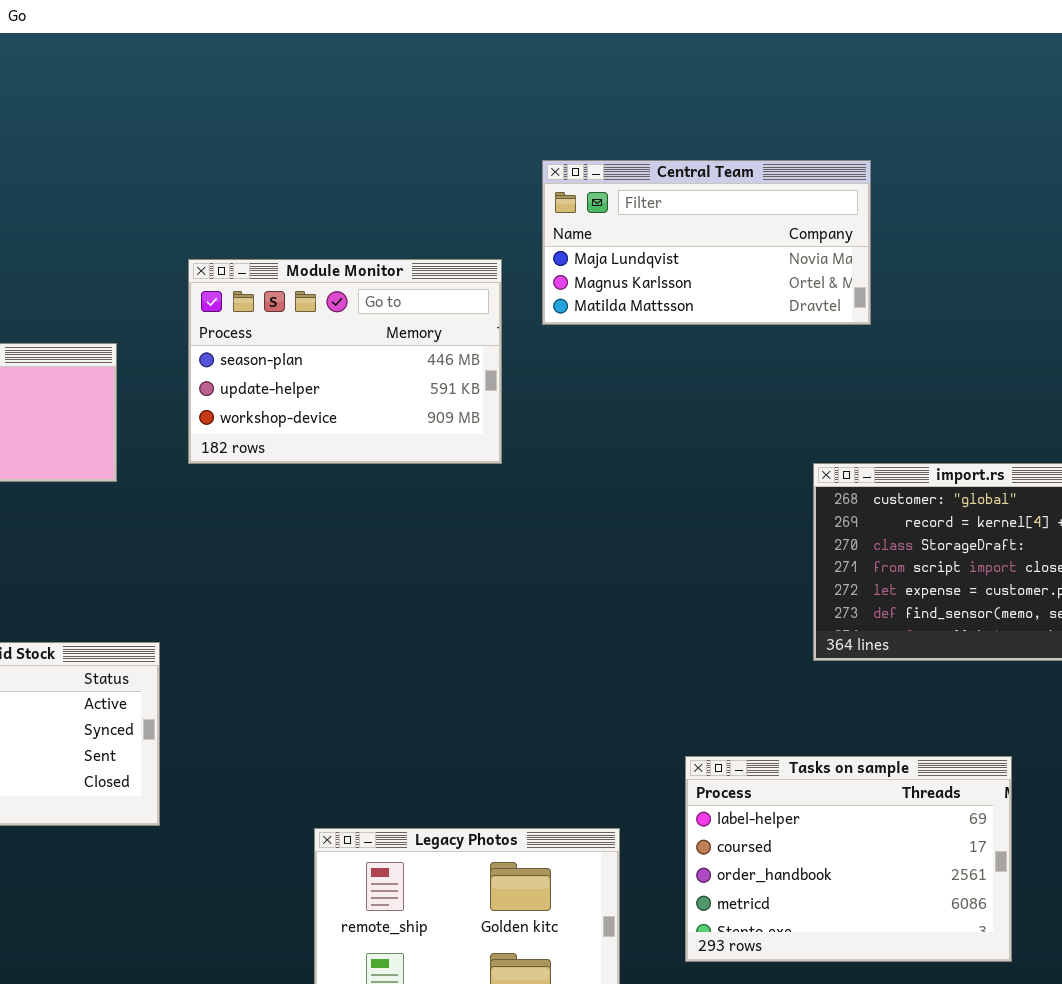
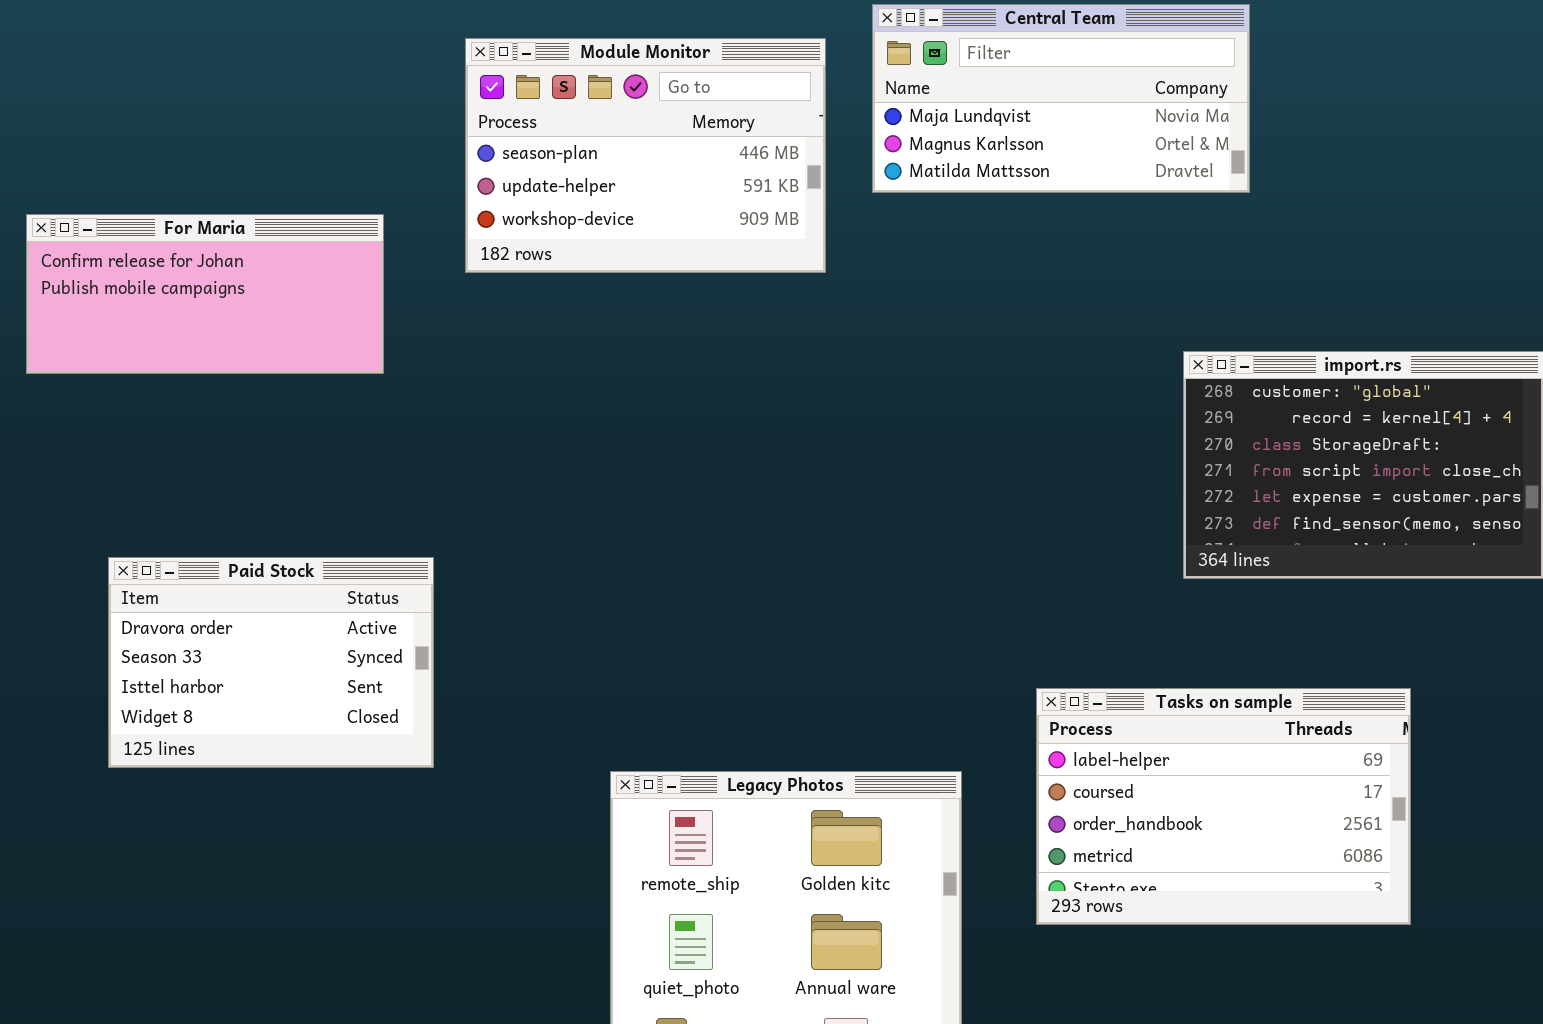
Module Monitor: [188,259,502,464] -> [465,38,826,273], moved

